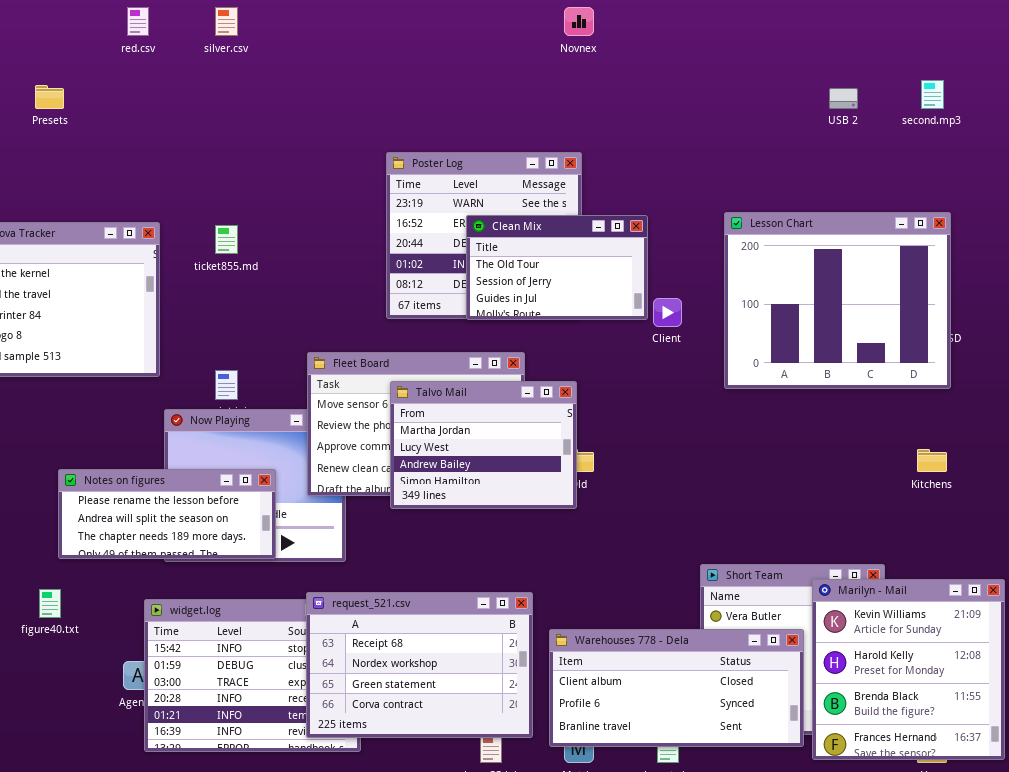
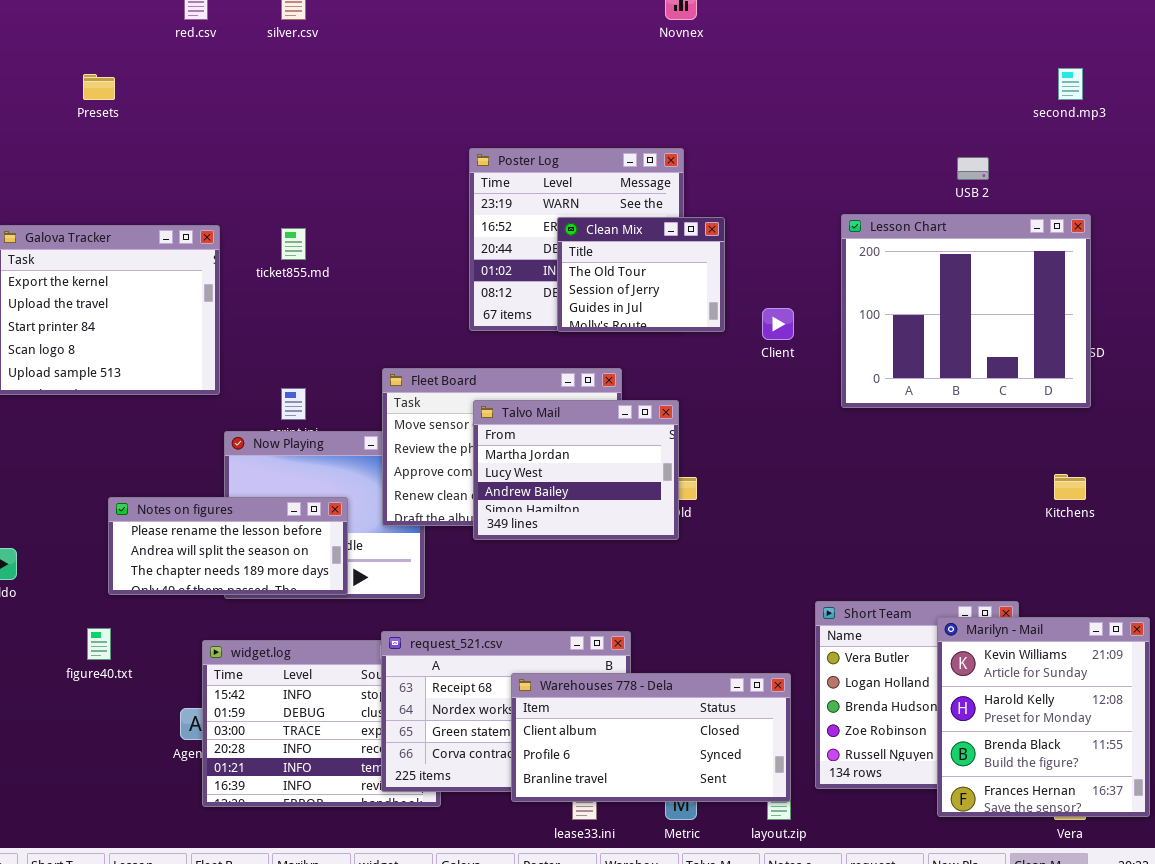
USB 2: [829,88,858,109] -> [957,157,989,180], moved
Clean Mix: [466,215,648,320] -> [557,217,725,332], resized
Warehouses 778 - Dela: [549,629,804,747] -> [511,673,791,802], moved

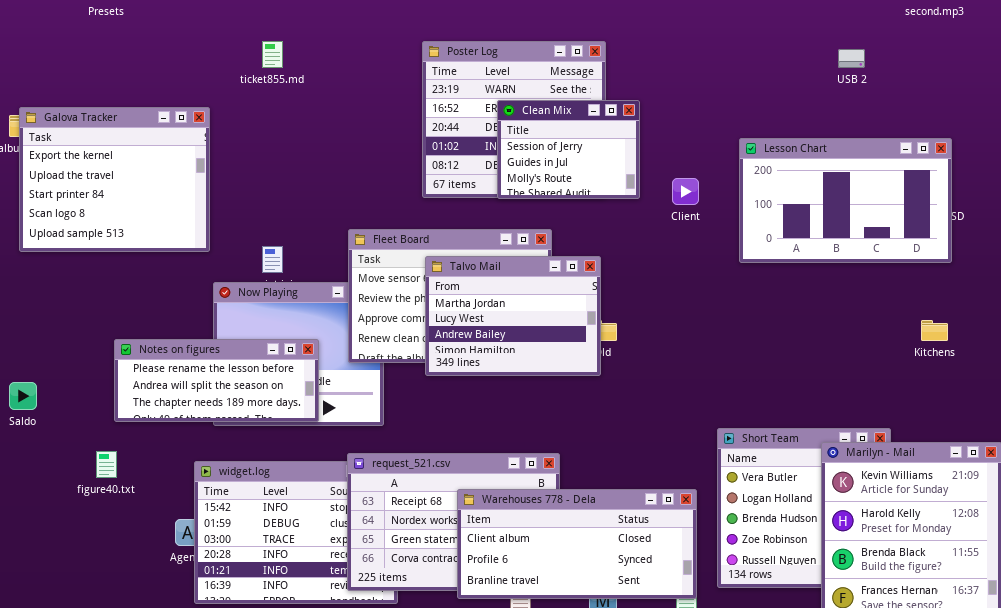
Lesson Chart: [841,214,1091,408] -> [739,138,952,263], resized
Clean Mix: [557,217,725,332] -> [497,100,640,199], scrolled down 1 row
ticket855.md: [281,228,306,260] -> [262,41,283,68], moved

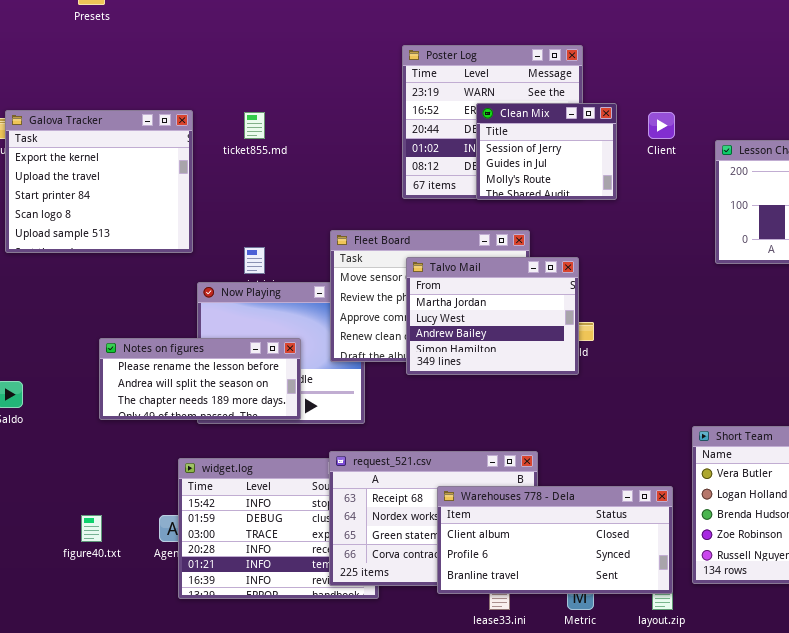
ticket855.md: [262,41,283,68] -> [244,112,265,139], moved
Client: [672,178,699,205] -> [648,112,675,139], moved
figure40.txt: [96,451,117,478] -> [81,515,102,542], moved

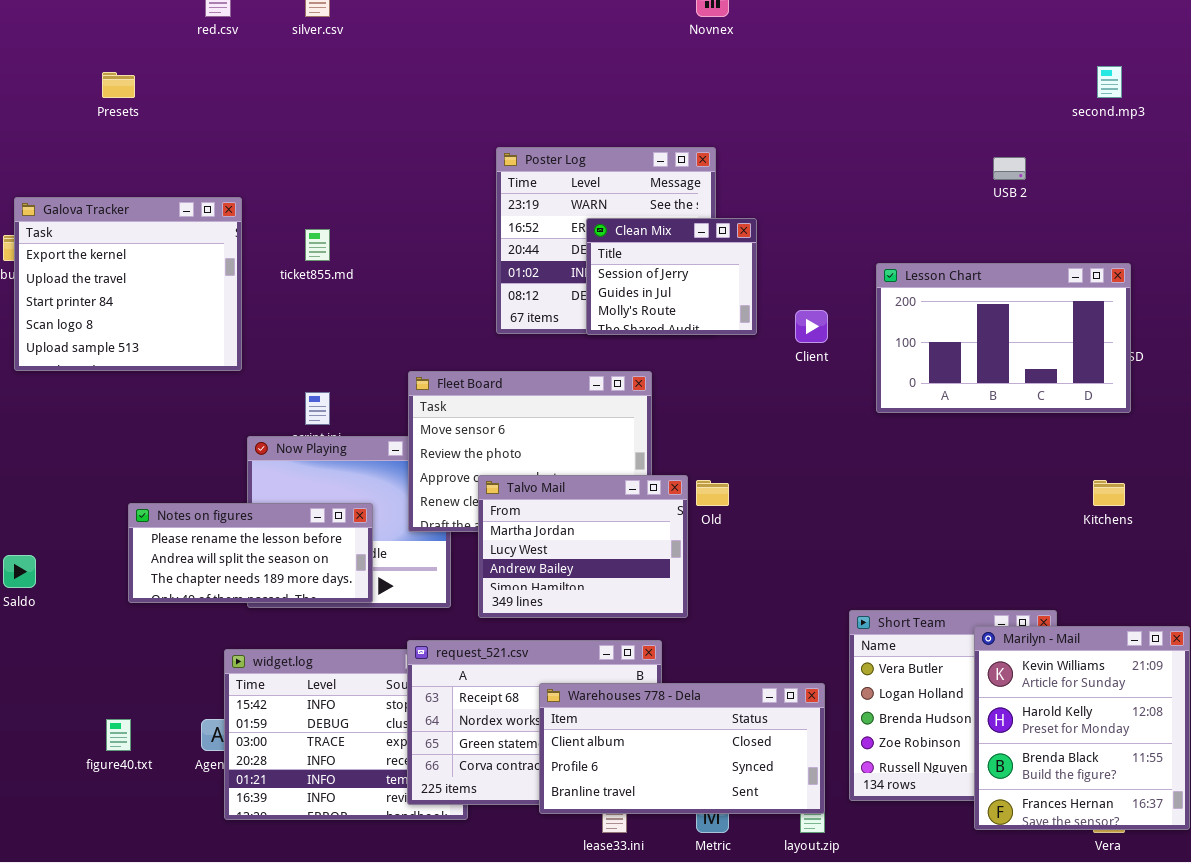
Galova Tracker: [5,110,193,253] -> [14,197,242,371], moved
Client: [648,112,675,139] -> [795,310,828,343], moved
Talvo Mail: [406,257,579,375] -> [478,475,688,618], moved

